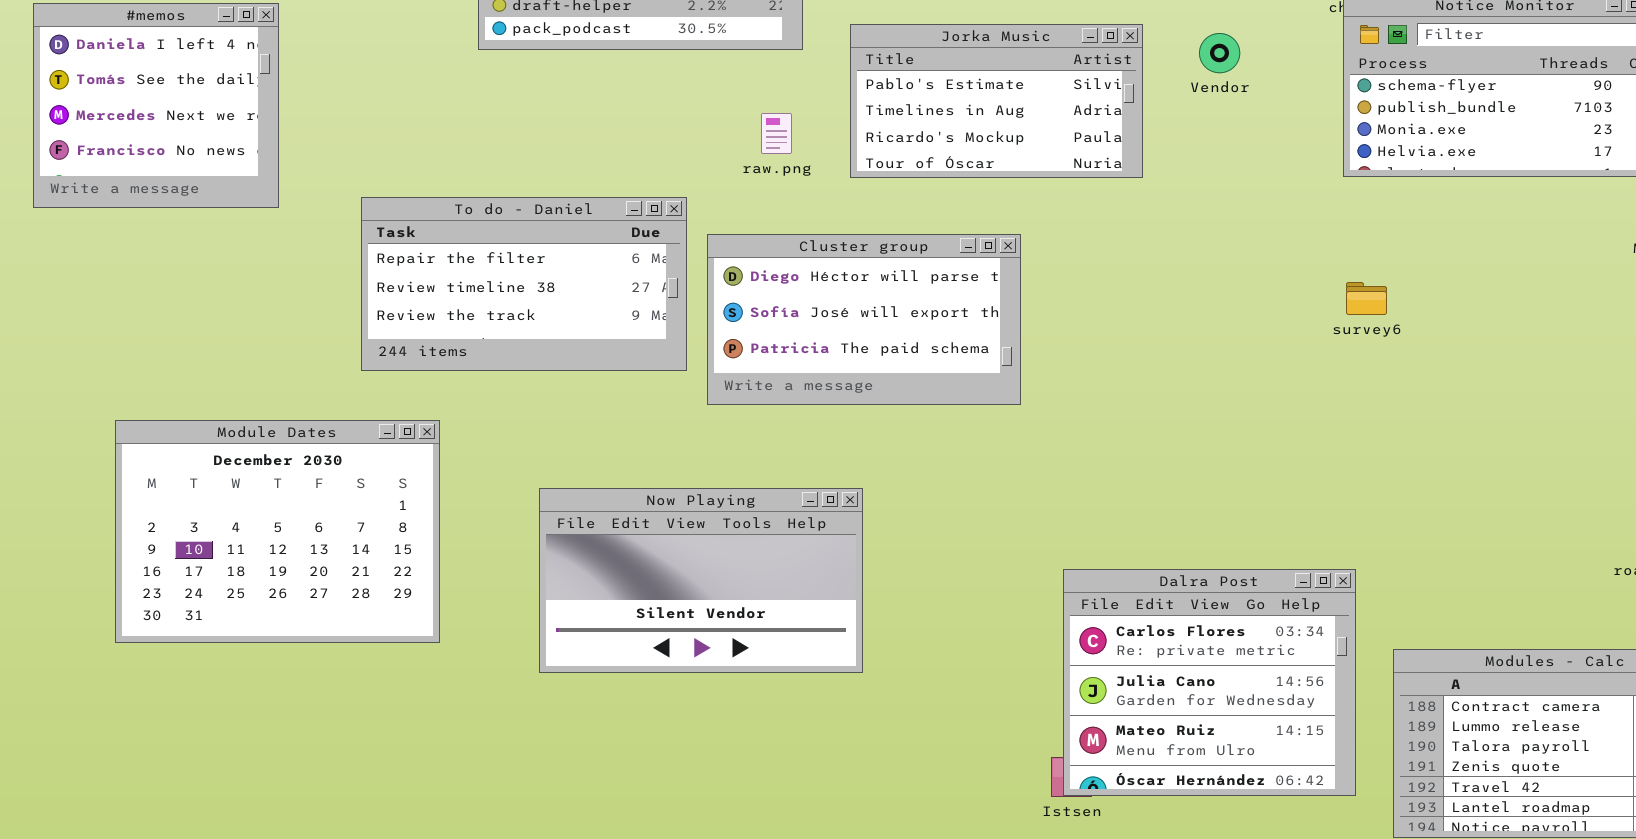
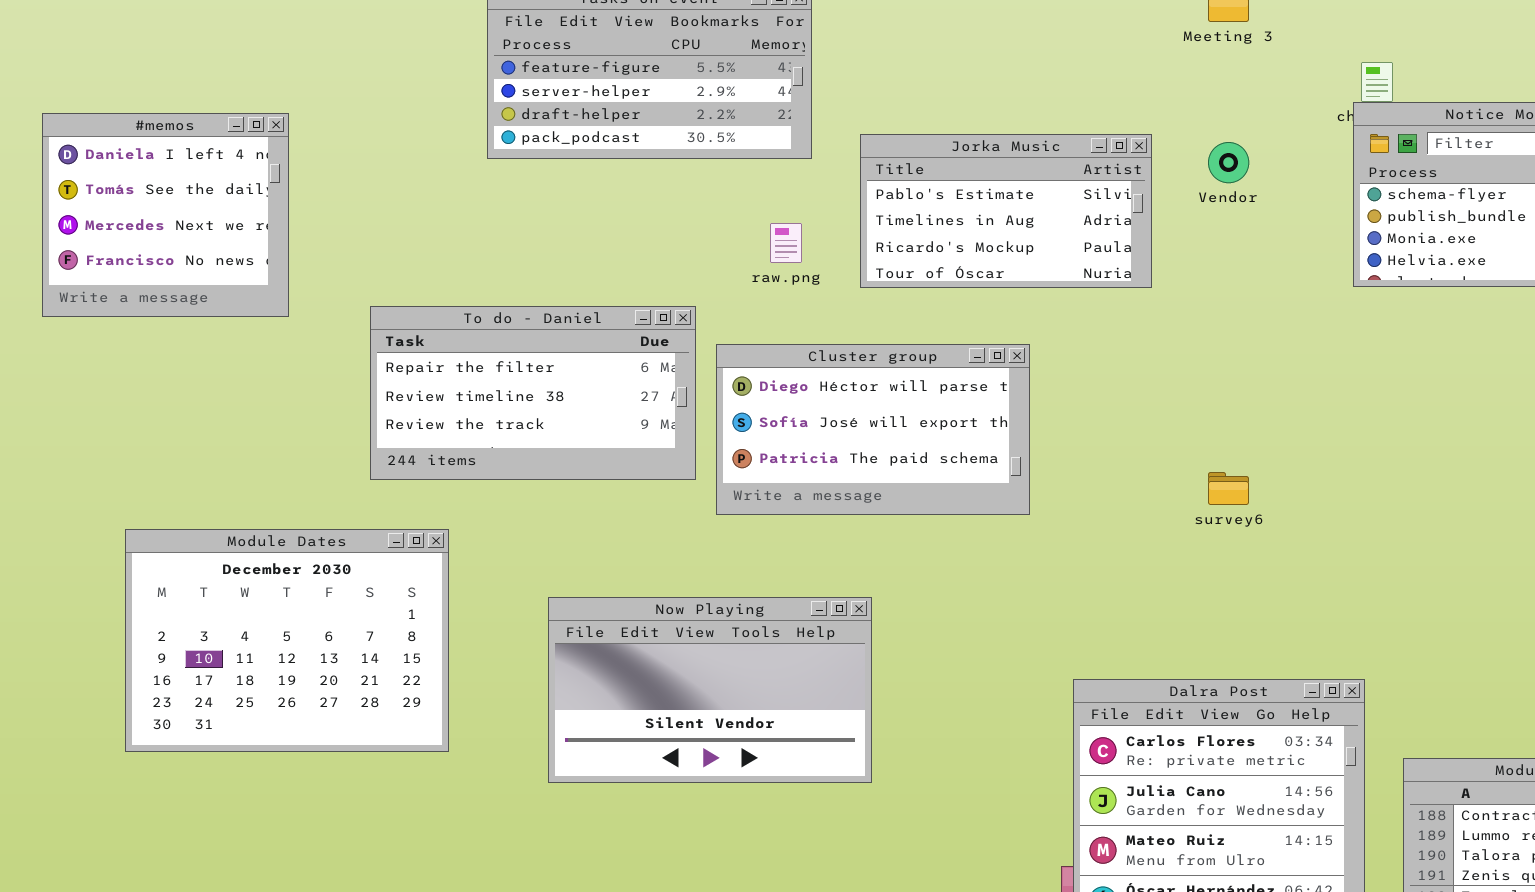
survey6: [1346,282,1387,315] -> [1208,472,1249,505], moved

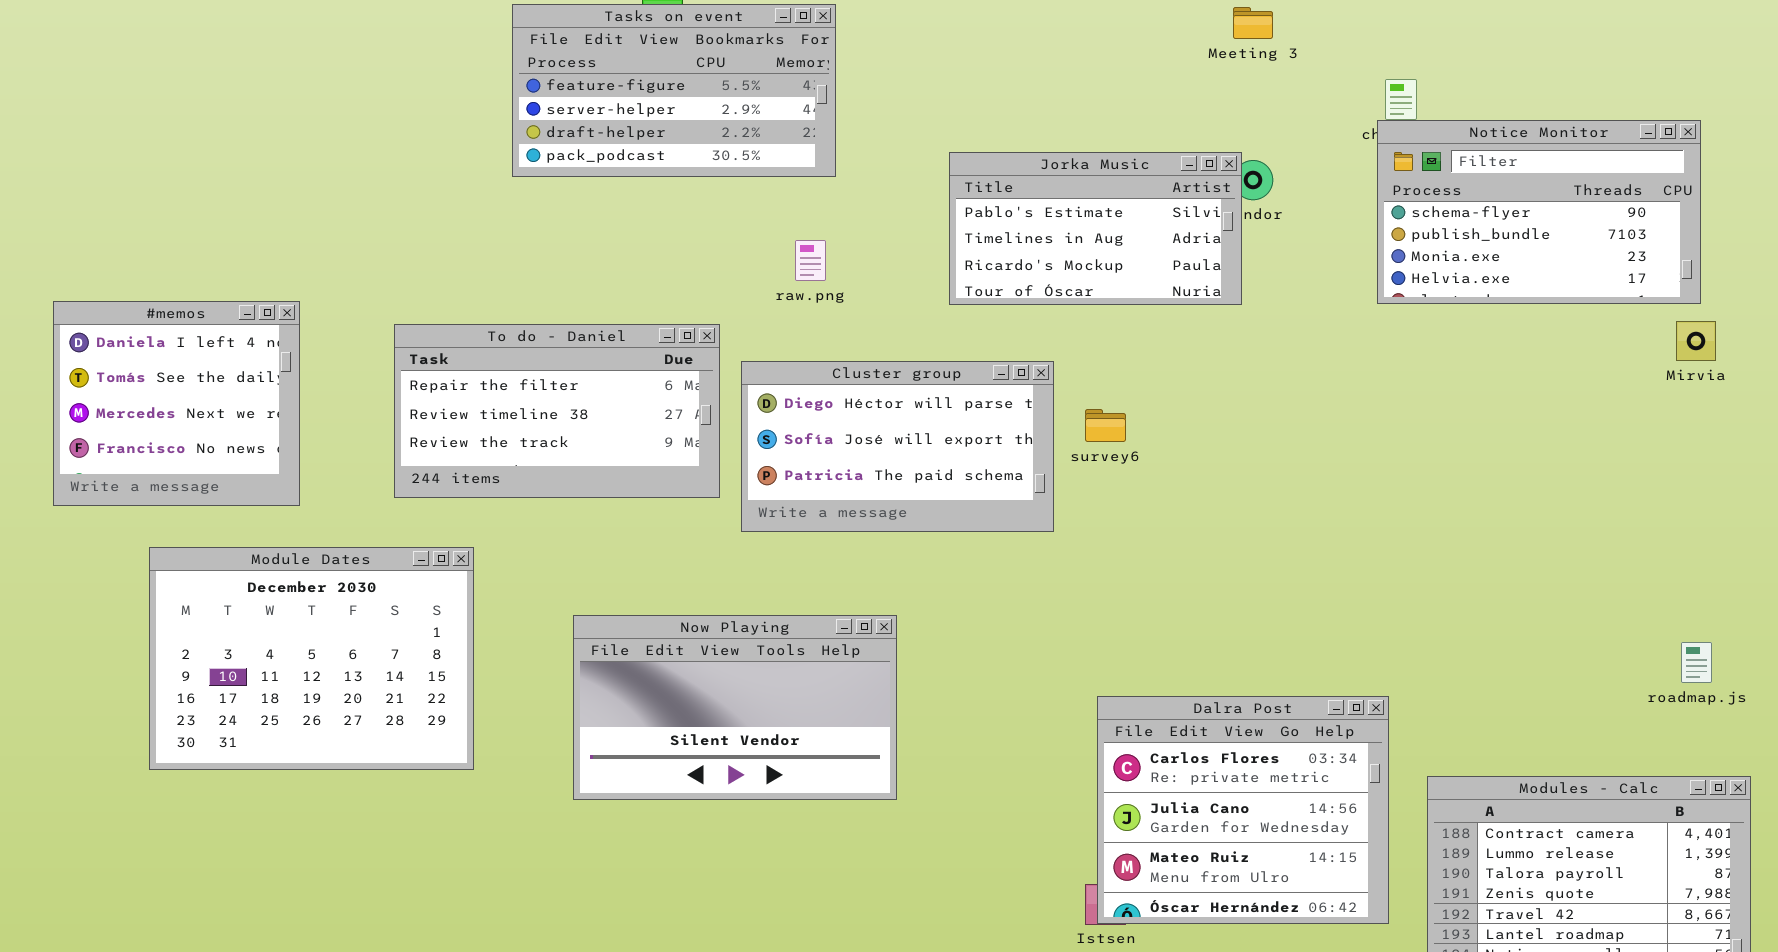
#memos: [42,113,289,317] -> [53,301,300,506], moved
Jorka Music: [860,134,1152,288] -> [949,152,1242,305], moved
survey6: [1208,472,1249,505] -> [1085,409,1126,442], moved

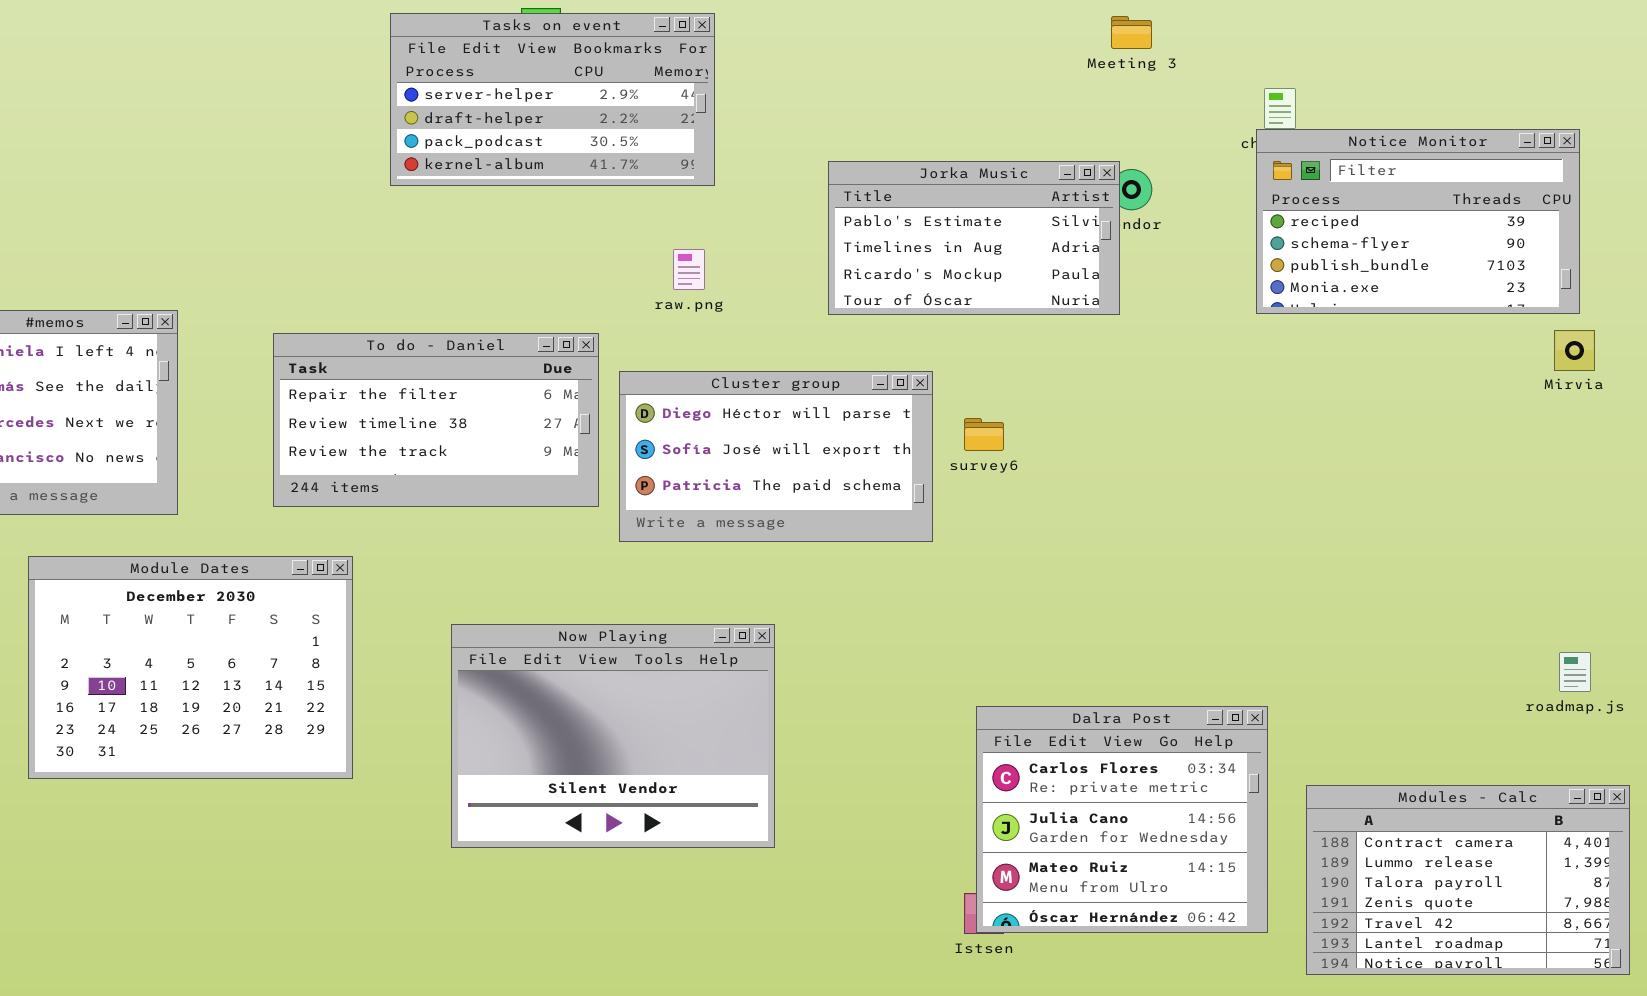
Tasks on event: [512,4,836,177] -> [390,13,715,186], scrolled down 1 row
Notice Monitor: [1377,120,1701,304] -> [1256,129,1580,314], scrolled up 1 row
Now Playing: [573,615,897,800] -> [451,624,775,848], resized

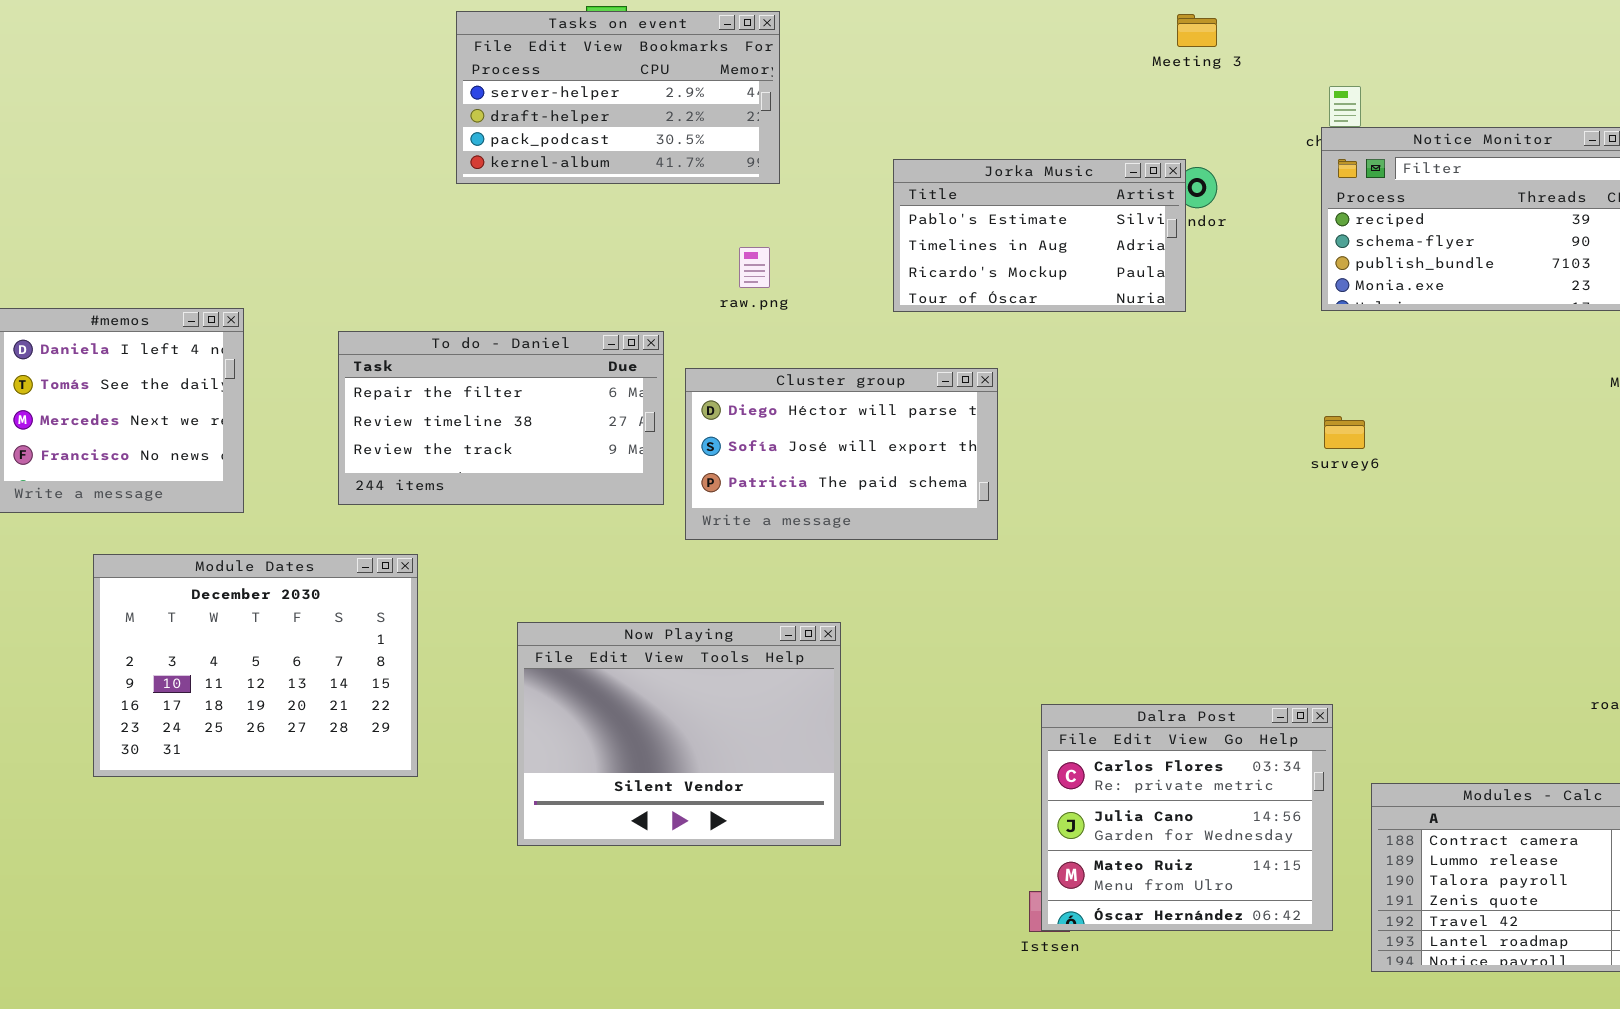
survey6: [964,418,1004,451] -> [1324,416,1365,449], moved

